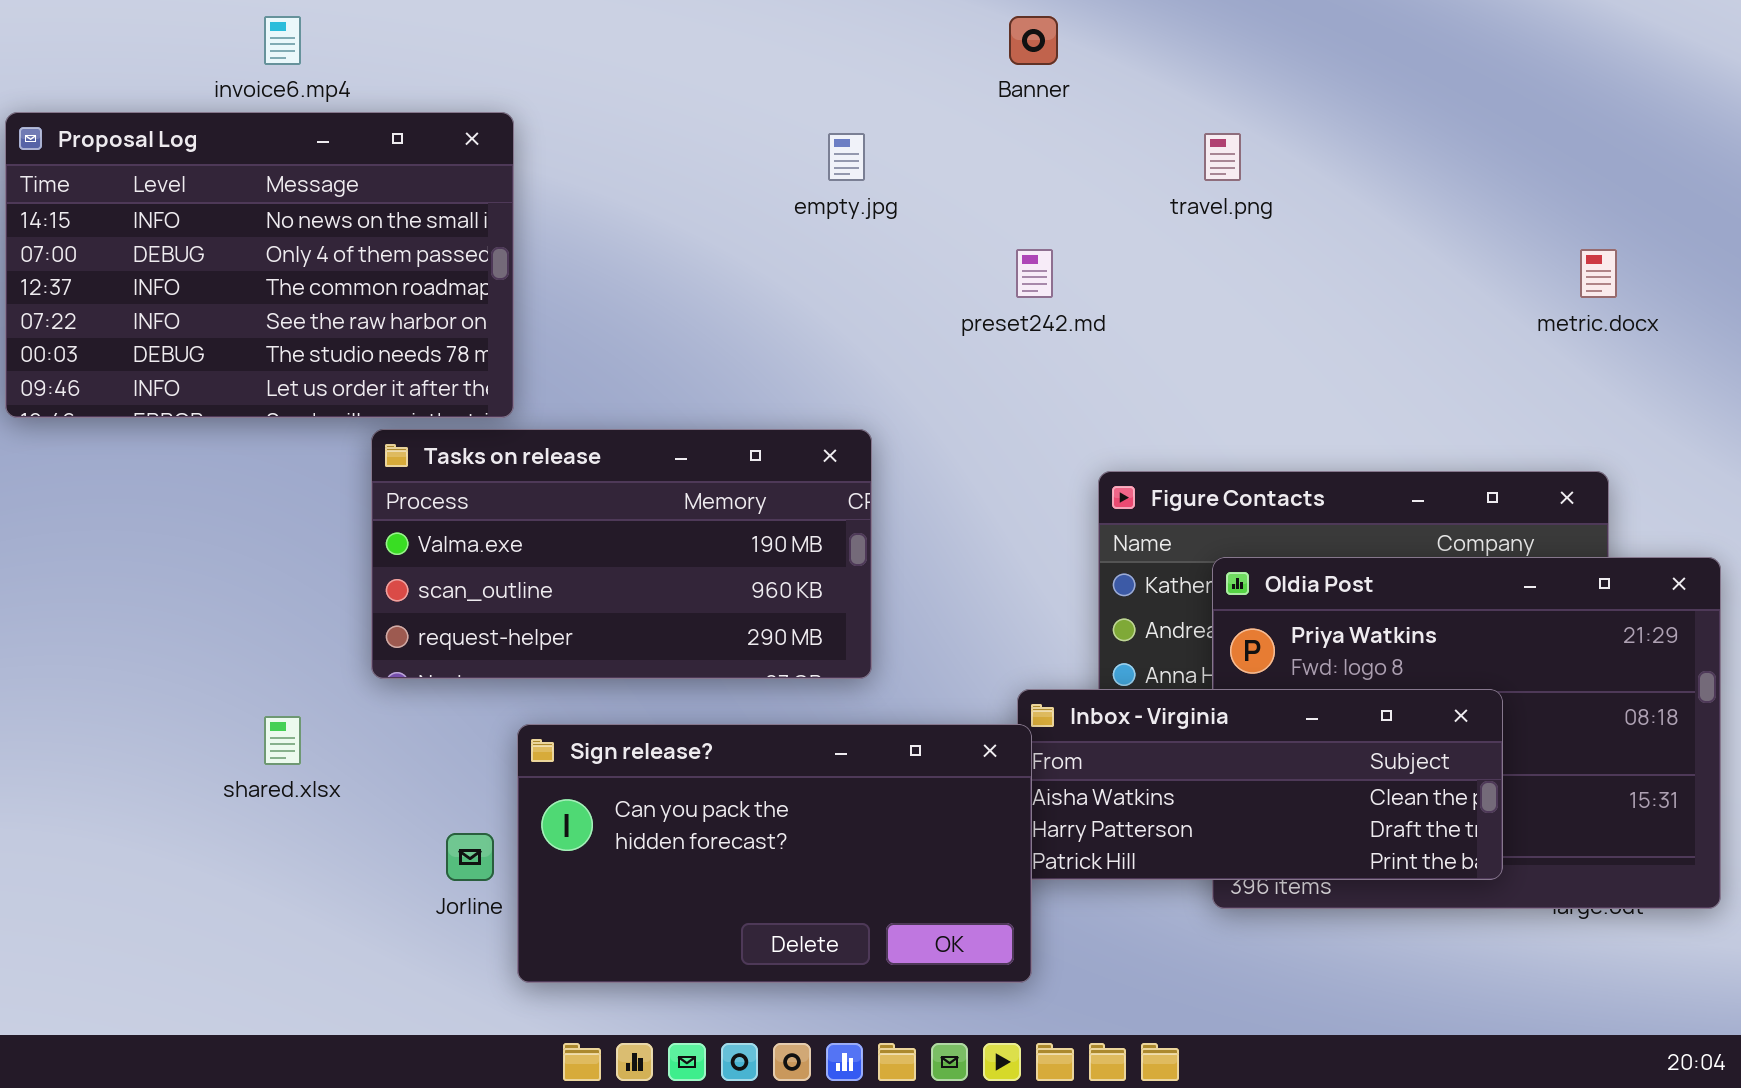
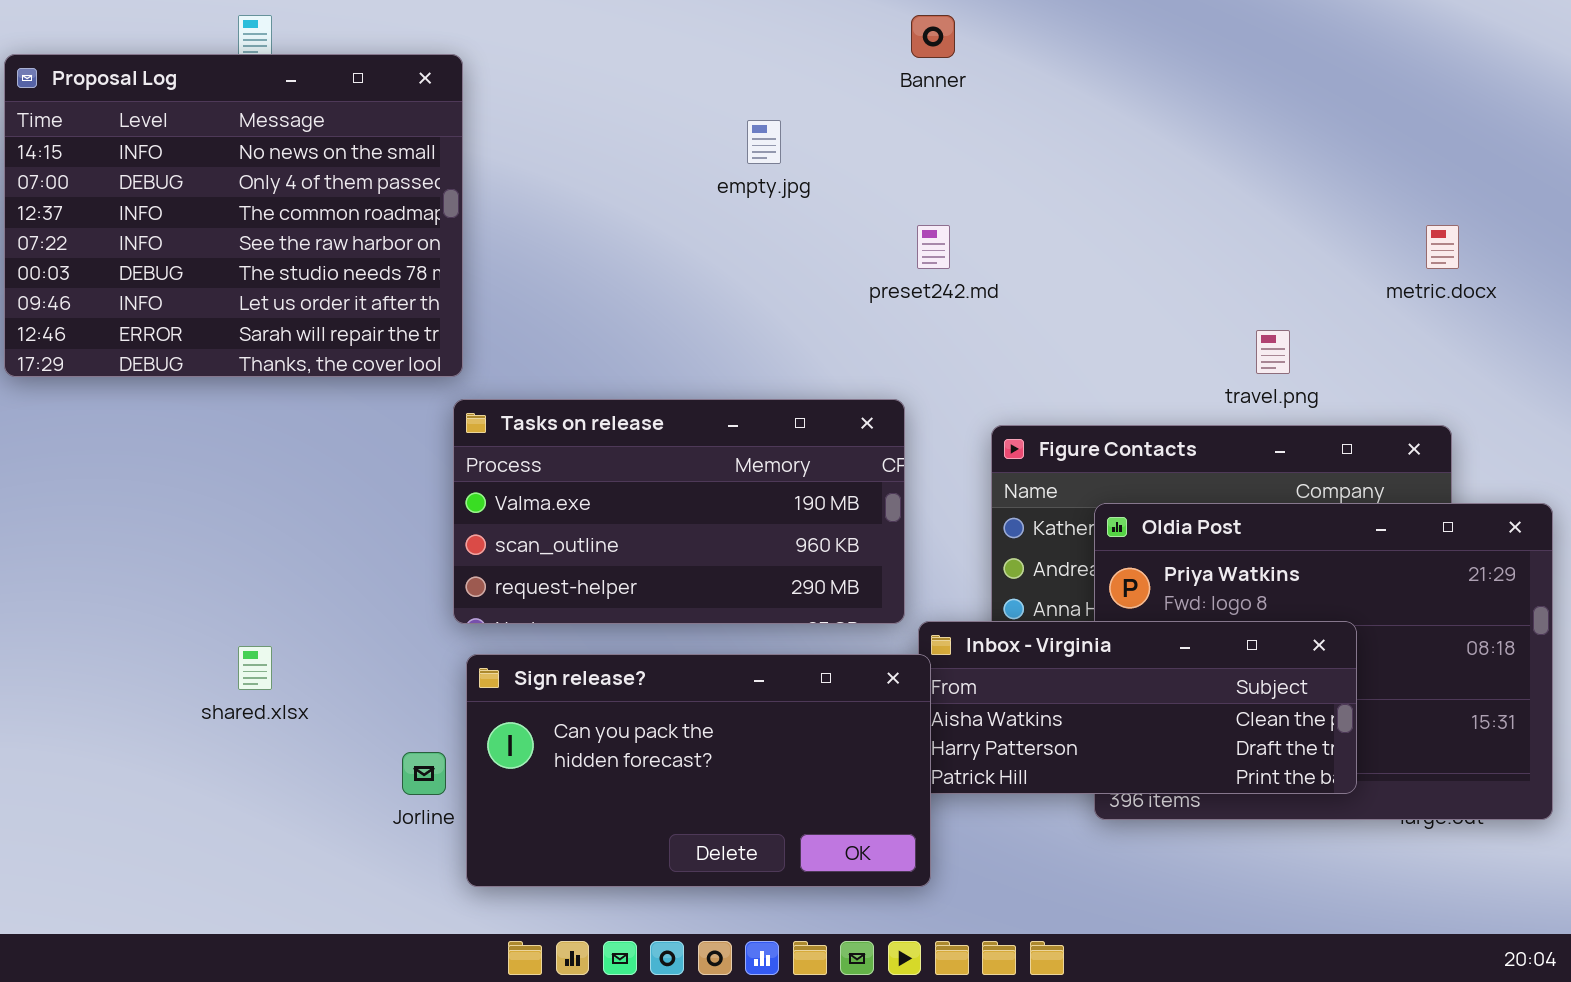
Proposal Log: [5,112,514,418] -> [4,54,463,377], resized
travel.png: [1204,133,1241,181] -> [1256,330,1290,374], moved
Tasks on release: [371,429,872,679] -> [453,399,905,624], moved

